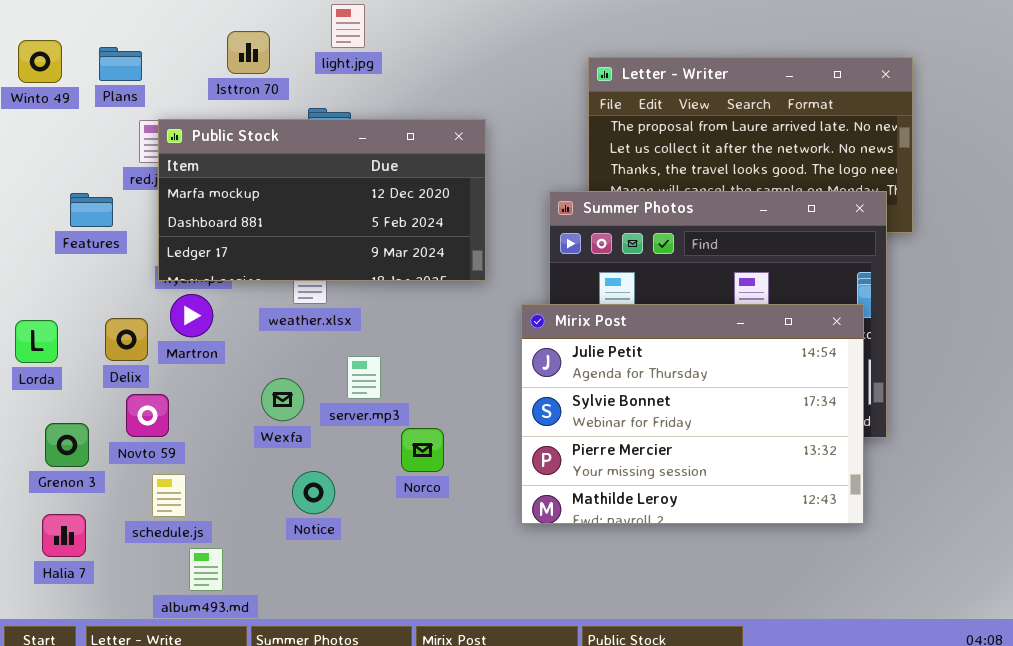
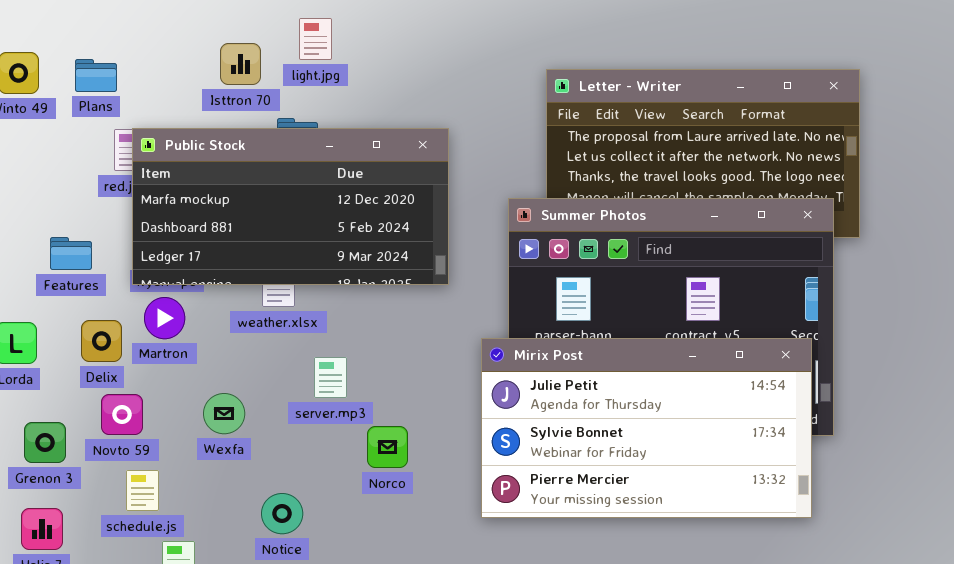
Isttron 70: [227,31,270,74] -> [220,43,261,85], moved
Features: [70,193,113,227] -> [50,237,92,270], moved
Mirix Post: [521,304,864,524] -> [481,338,812,518], resized
Wexfa: [261,378,304,421] -> [203,393,245,434], moved
Notice: [292,471,335,514] -> [261,493,303,534], moved

